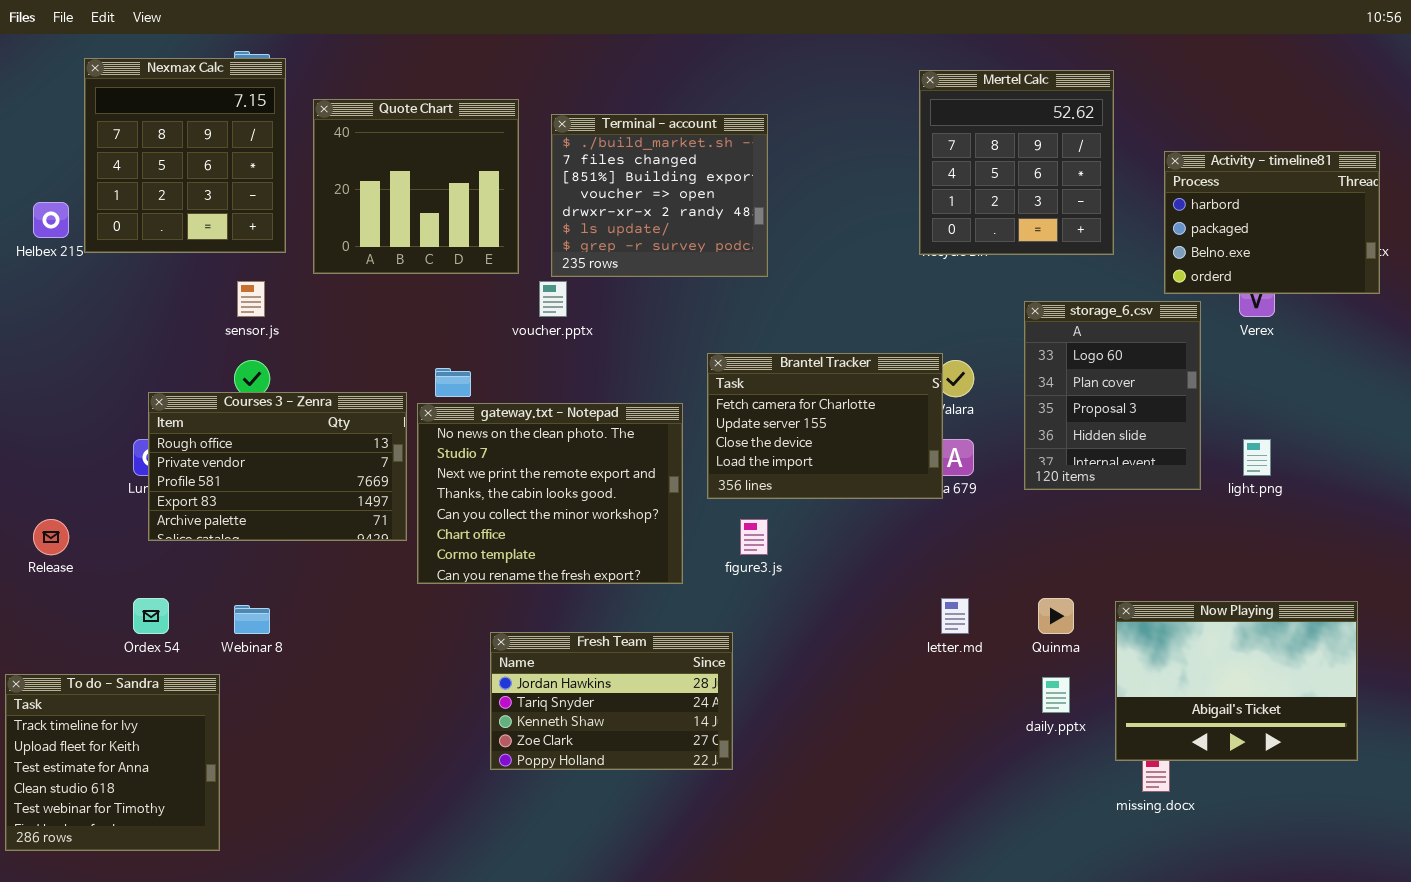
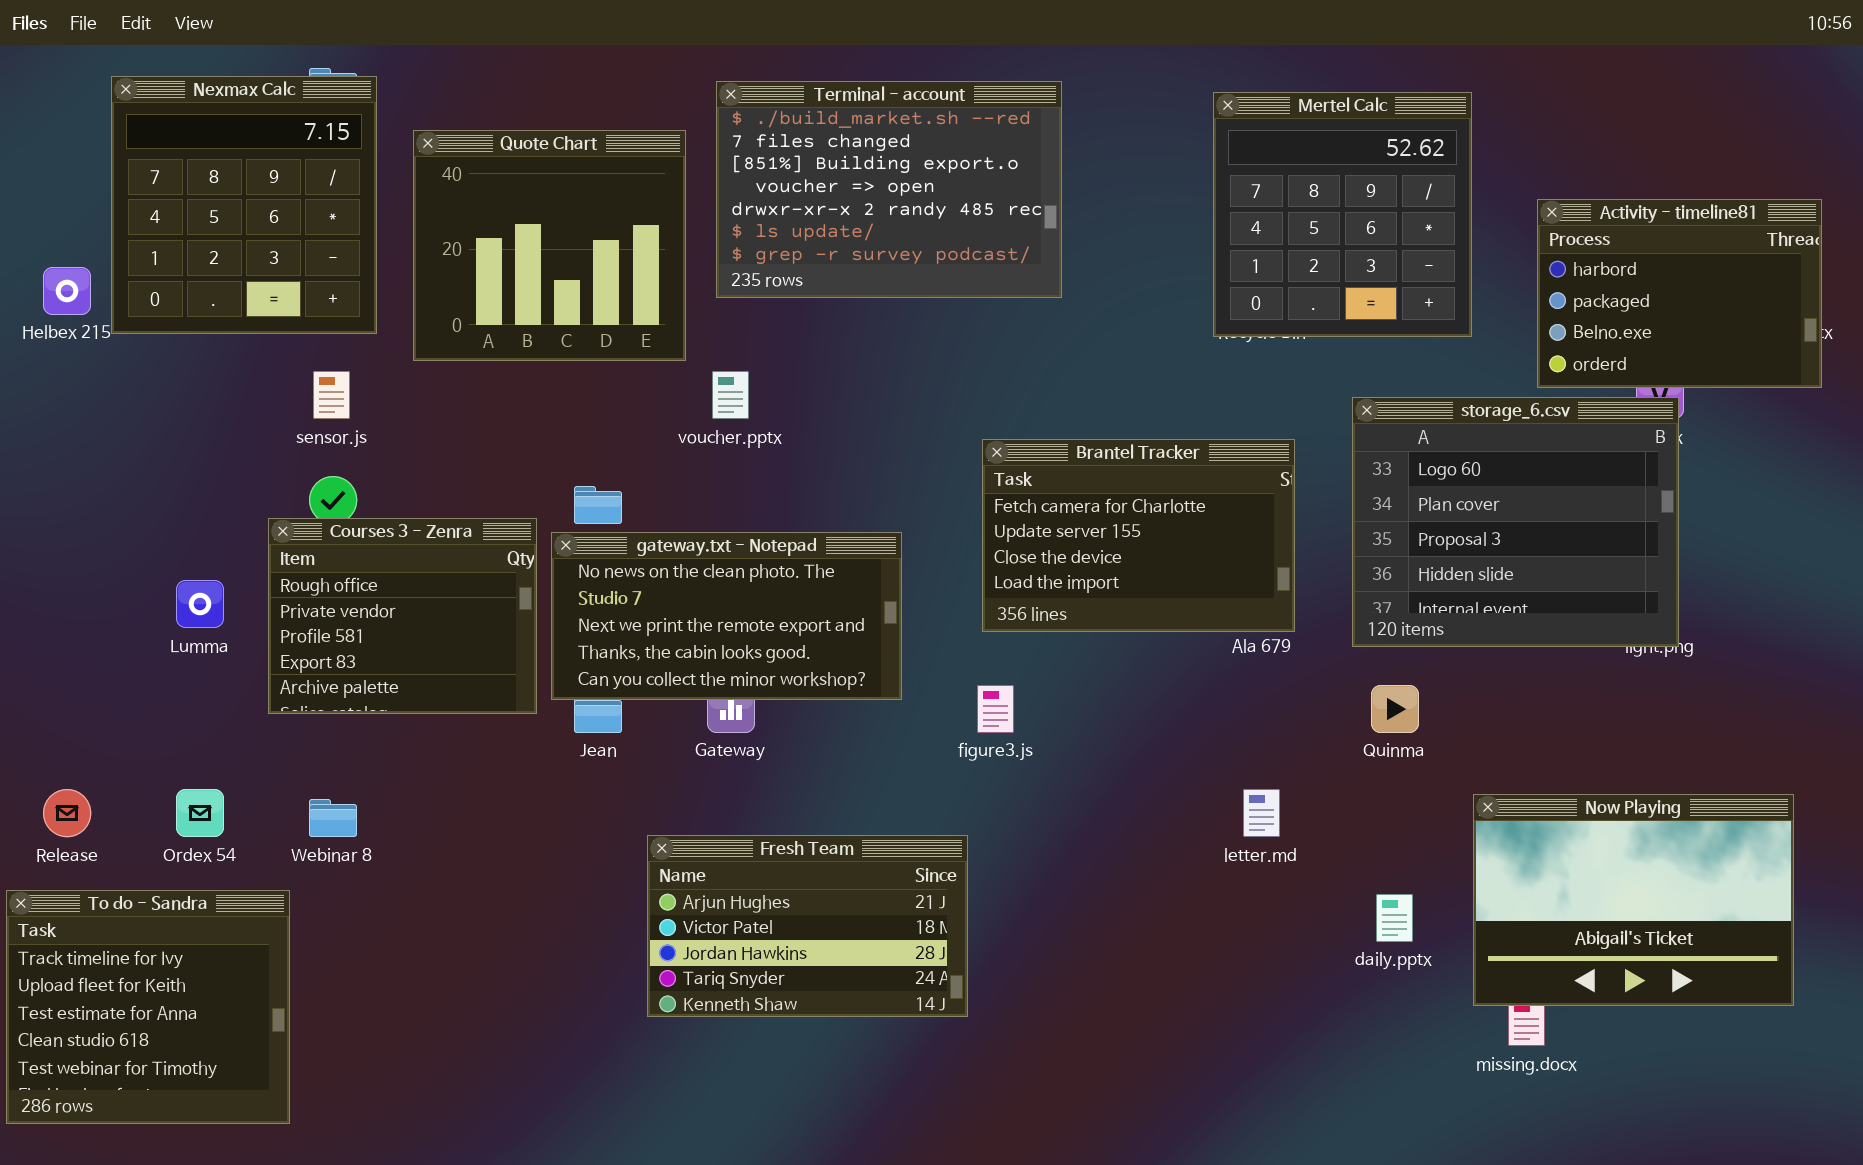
Terminal - account: [551,114,768,277] -> [716,81,1062,298], moved, resized
storage_6.csv: [1024,301,1201,490] -> [1352,397,1679,647], resized
Brantel Tracker: [707,353,943,499] -> [982,439,1295,632], moved
Courses 3 - Zenra: [148,392,407,541] -> [268,518,537,714], resized
gateway.txt - Notepad: [417,403,683,584] -> [551,532,902,700], resized
Release: [33,519,69,555] -> [43,789,91,837], moved
Quinma: [1038,598,1074,634] -> [1371,685,1419,733], moved
Fresh Team: [490,632,733,770] -> [647,835,968,1017], scrolled up 2 rows

